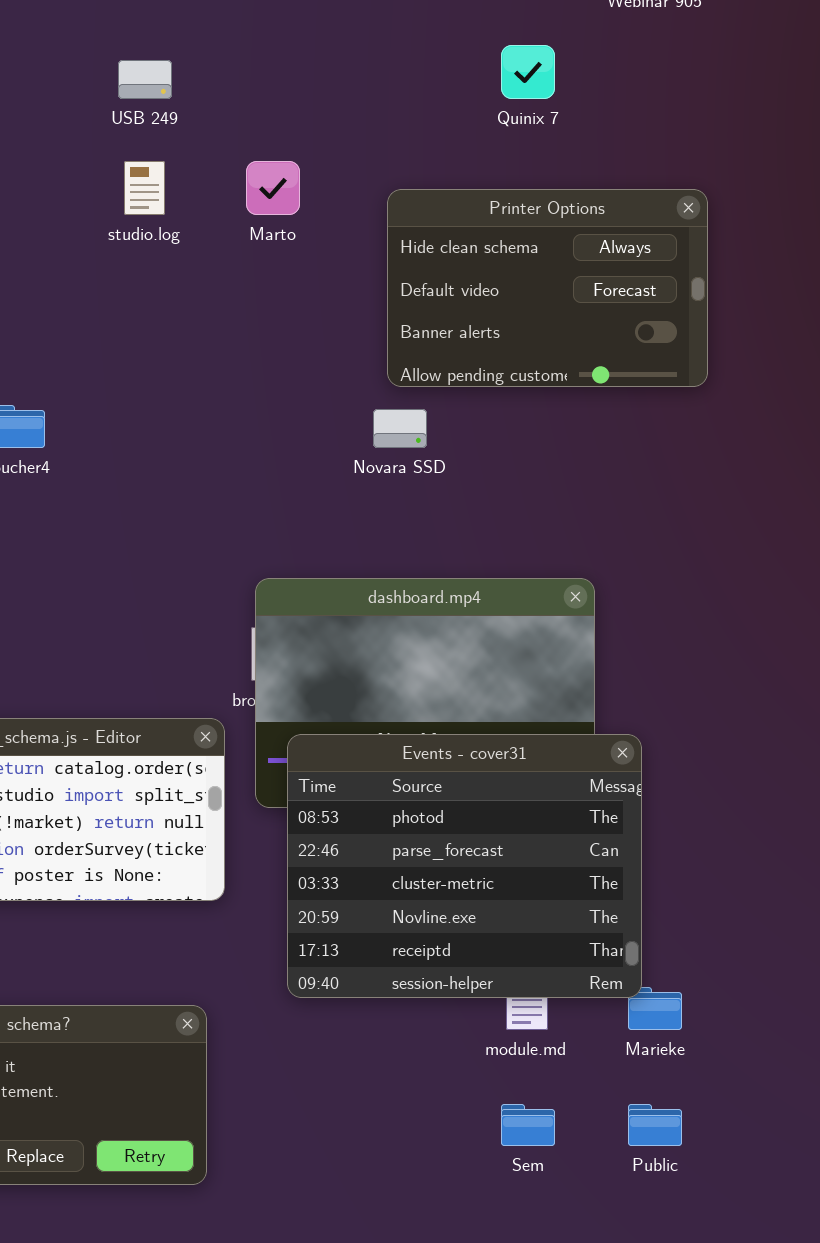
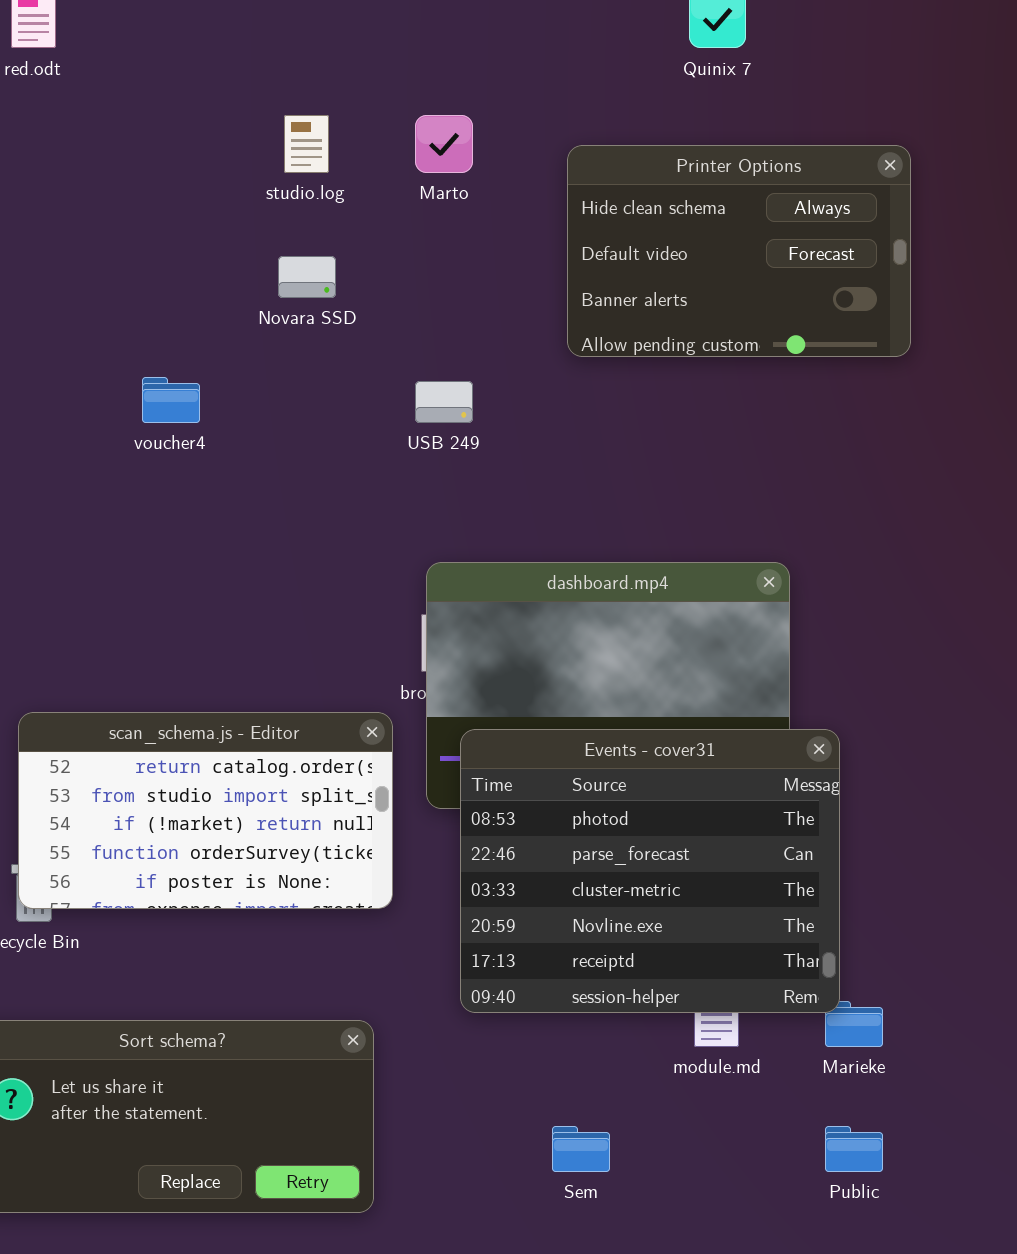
USB 249: [118,60,172,99] -> [415,381,473,423], moved
Novara SSD: [373,409,427,448] -> [278,256,336,298], moved
Sem: [501,1104,555,1146] -> [552,1126,610,1172], moved

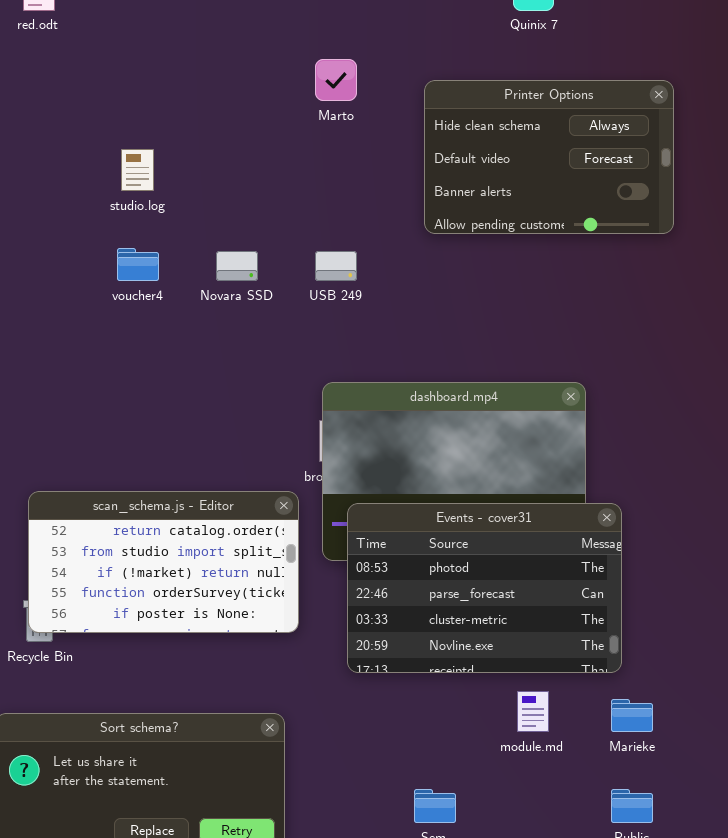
studio.log: [284,115,329,173] -> [121,149,154,191], moved
Novara SSD: [278,256,336,298] -> [216,251,258,281], moved
Events - cover31: [460,729,840,1013] -> [347,503,622,673], resized

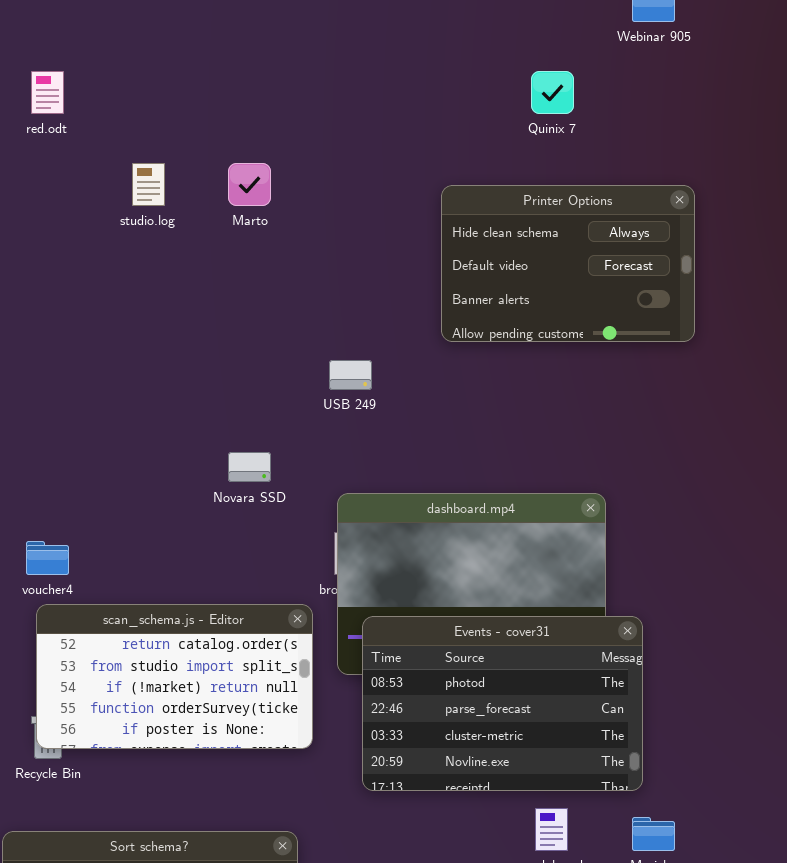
Marto: [315,59,357,101] -> [228,163,271,206], moved
studio.log: [121,149,154,191] -> [132,163,165,206], moved
voucher4: [117,248,159,281] -> [26,541,69,575], moved
Novara SSD: [216,251,258,281] -> [228,452,271,482], moved

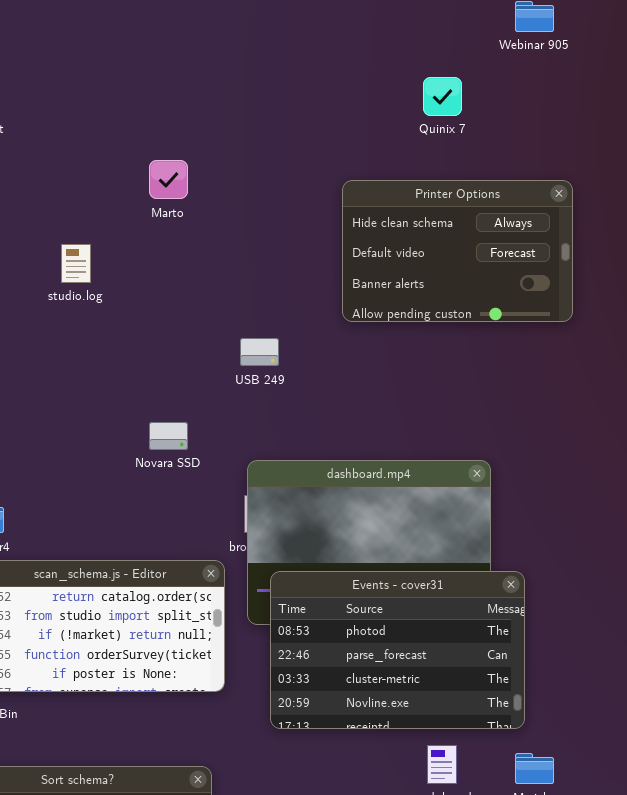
studio.log: [132,163,165,206] -> [61,244,91,283], moved

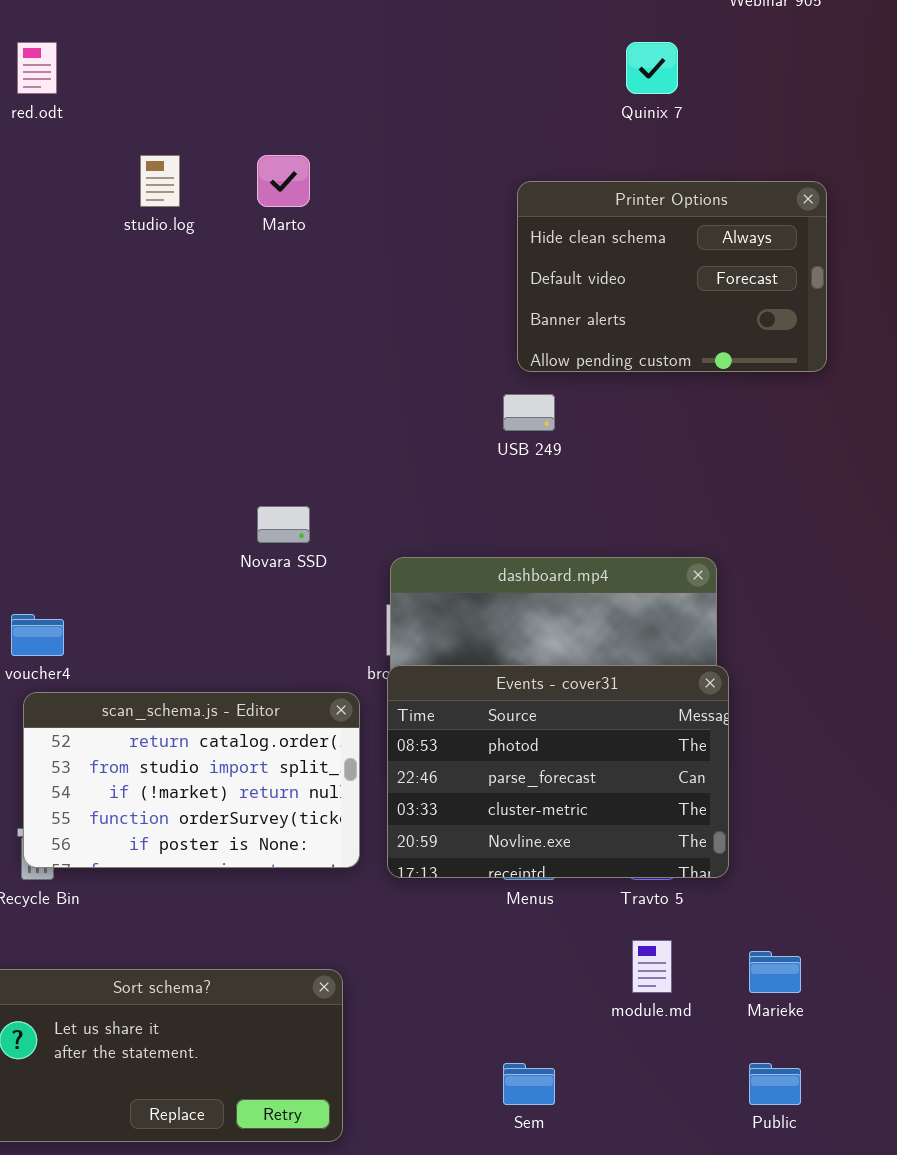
studio.log: [61,244,91,283] -> [140,155,180,207], moved
USB 249: [240,338,279,366] -> [503,394,555,431], moved
Events - cover31: [270,571,525,729] -> [387,665,729,878], moved

